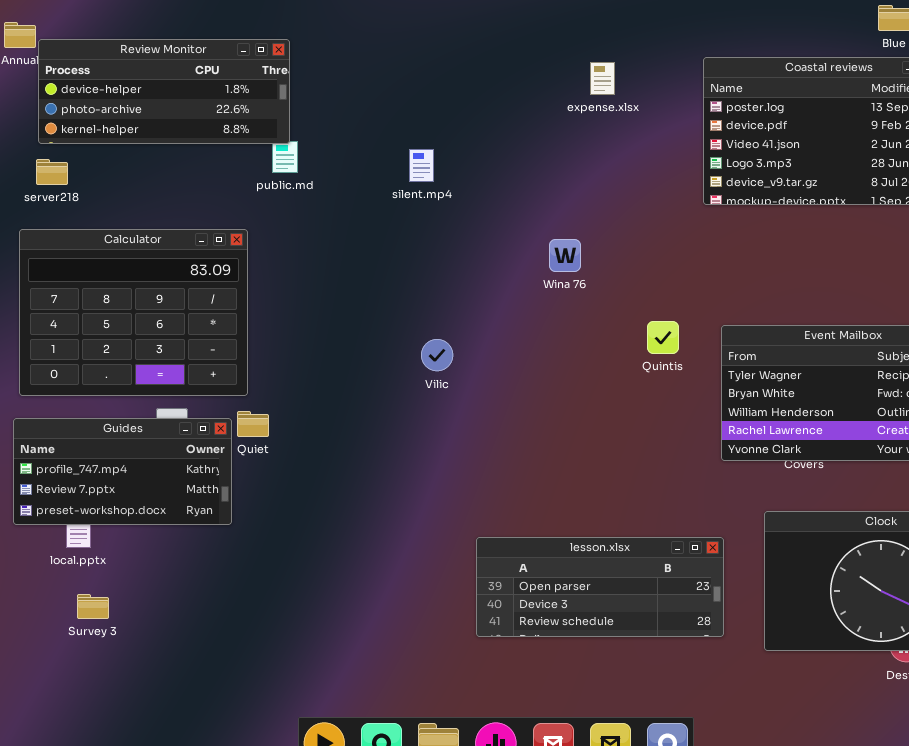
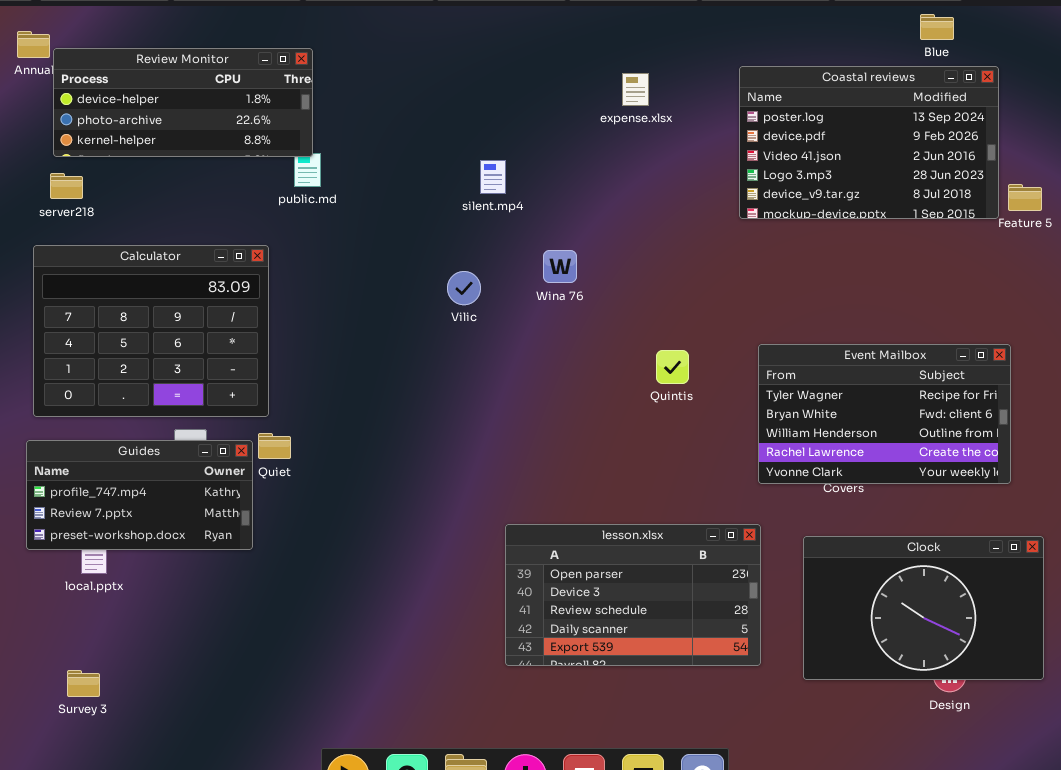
silent.mp4: [409,149,434,182] -> [480,160,506,194], moved
Wina 76: [549,239,581,272] -> [543,250,577,283], moved
Quintis: [647,321,679,354] -> [656,350,689,384], moved
Vilic: [421,339,453,371] -> [447,271,481,305], moved
lesson.xlsx: [476,537,724,637] -> [505,524,761,666], resized
Survey 3: [77,594,109,619] -> [67,670,100,697], moved

